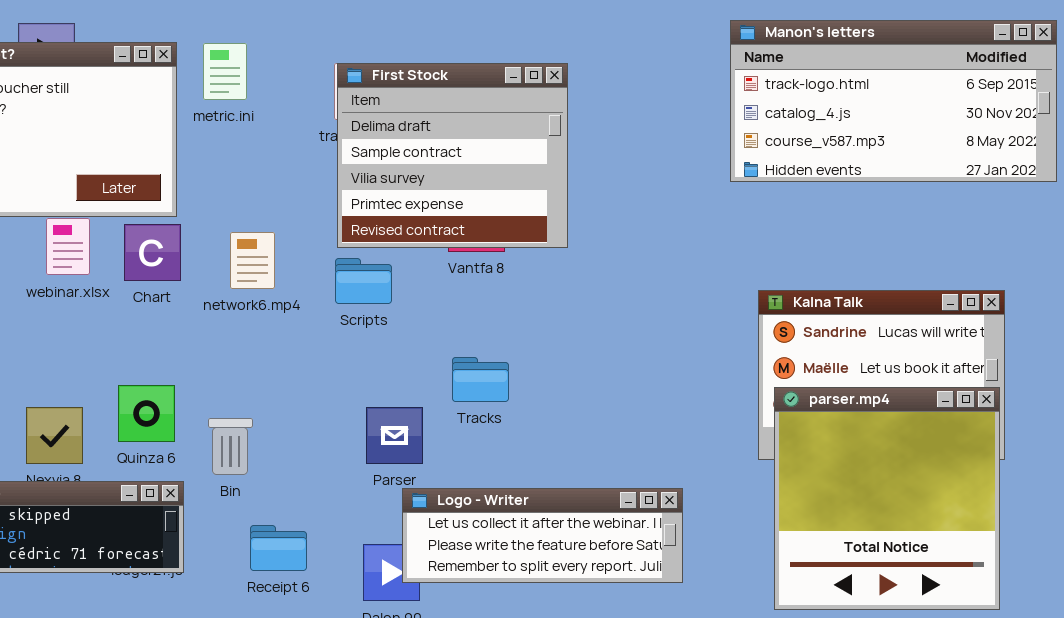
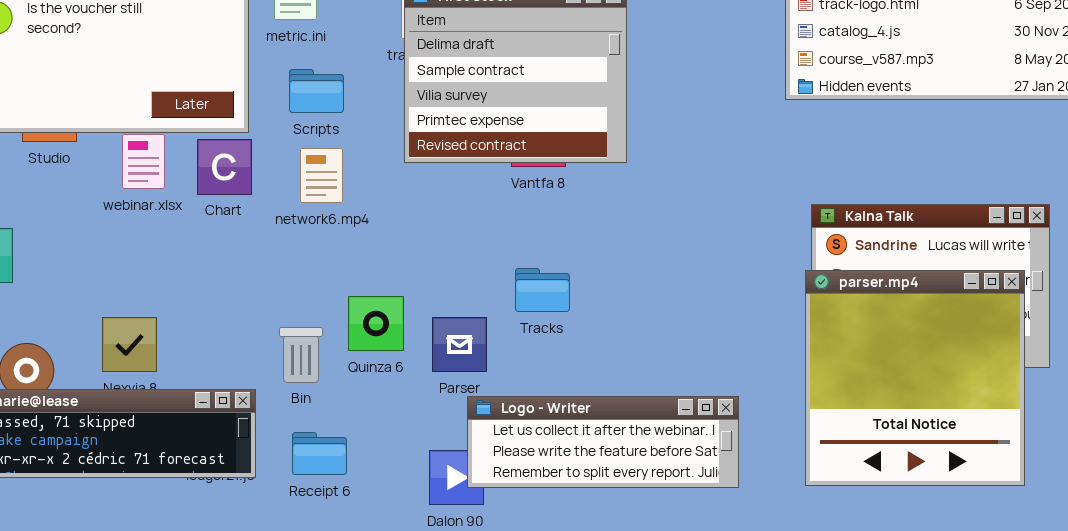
Scripts: [335,258,392,304] -> [289,69,344,113], moved
Quinza 6: [118,385,175,442] -> [348,296,404,351], moved
parser.mp4: [774,387,1000,610] -> [805,270,1025,486], moved
Receipt 6: [250,525,307,571] -> [292,432,347,475], moved

